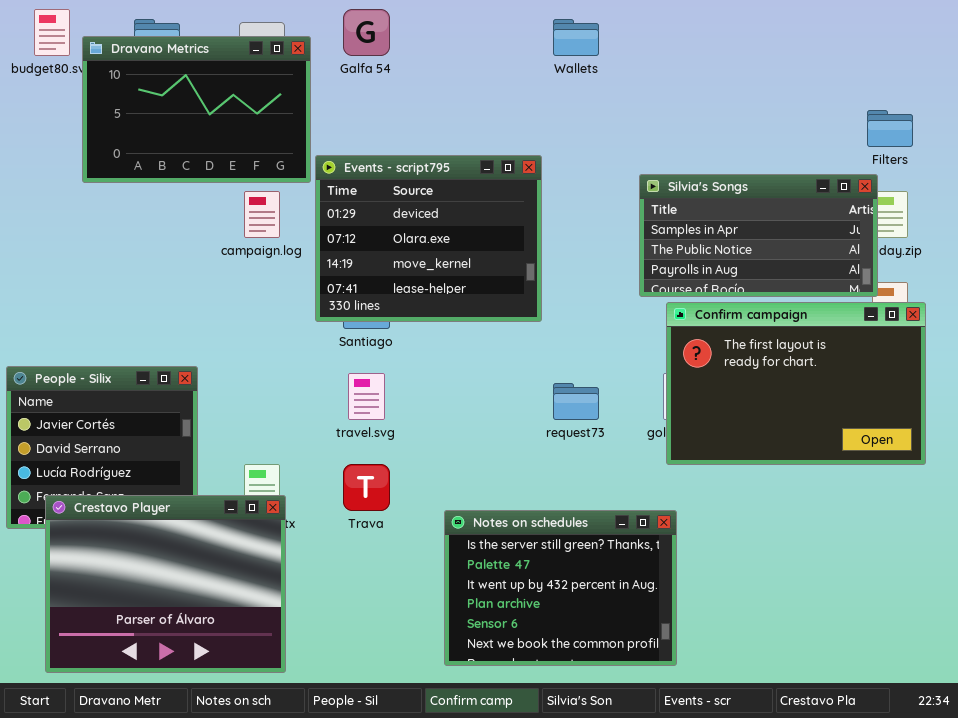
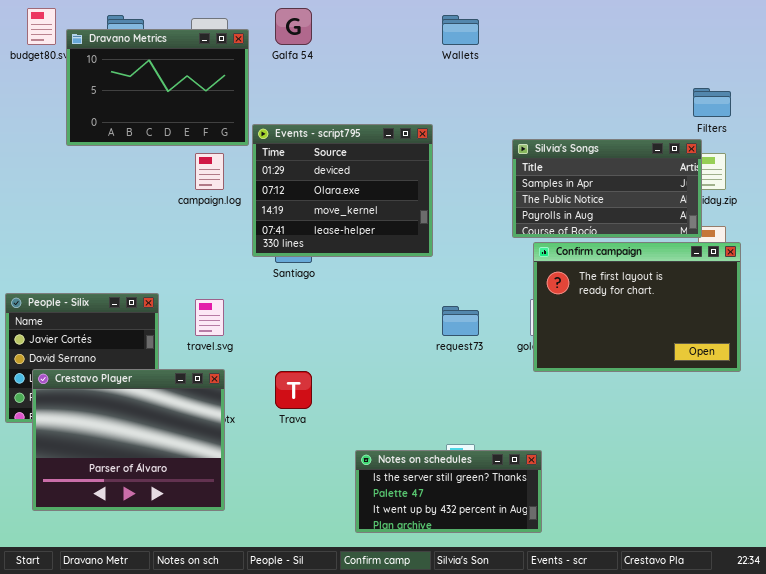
travel.svg: [348,373,385,420] -> [195,299,224,336], moved
Crestavo Player: [45,495,286,673] -> [32,369,225,511], moved
Notes on schedules: [444,510,677,666] -> [355,450,542,533], resized

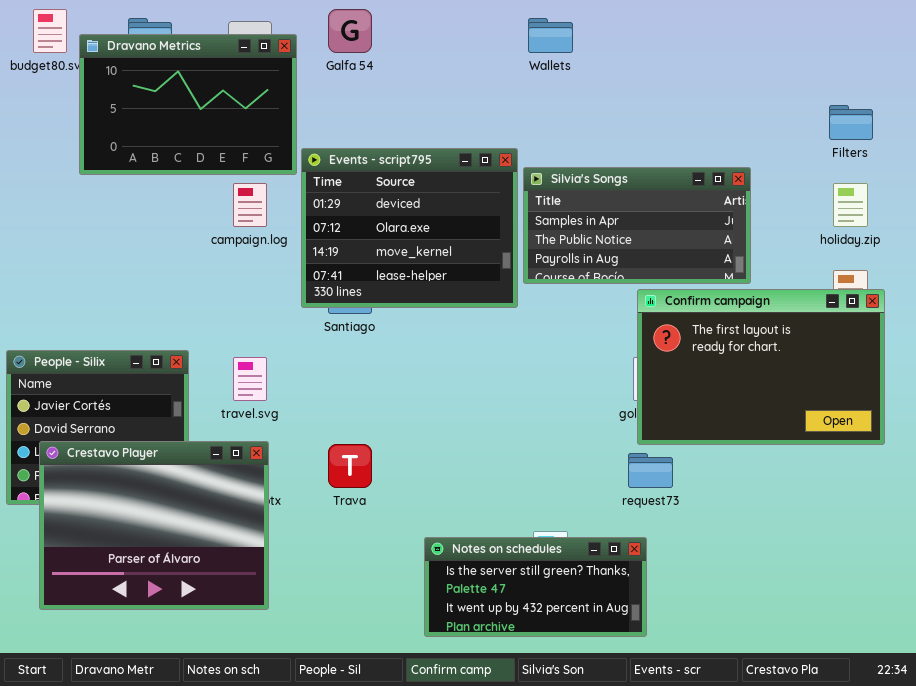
Silvia's Songs: [512,139,702,238] -> [523,167,751,284], moved
request73: [442,306,479,336] -> [628,453,673,488], moved

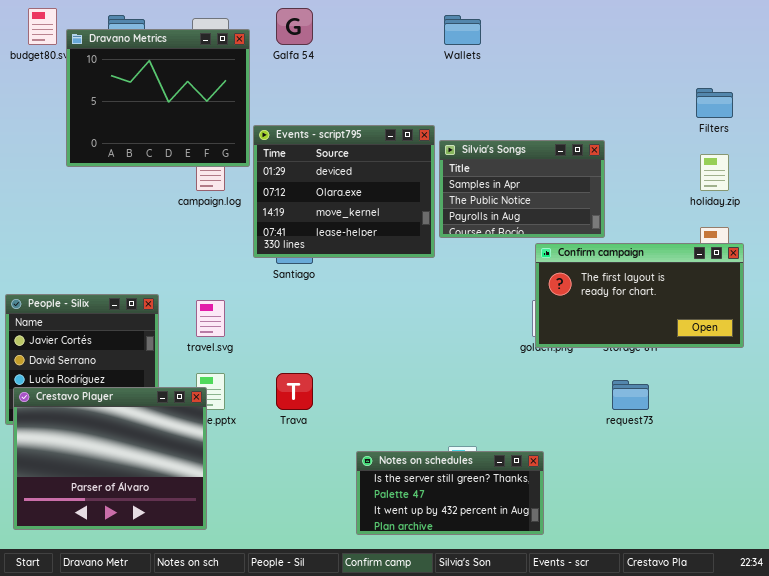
Dravano Metrics: [79,34,297,175] -> [66,29,250,167], resized
Silvia's Songs: [523,167,751,284] -> [439,140,605,238], resized
Confirm campaign: [637,289,885,445] -> [535,243,744,348], resized
Crestavo Player: [39,441,269,610] -> [13,387,207,530], moved
request73: [628,453,673,488] -> [612,380,649,410], moved

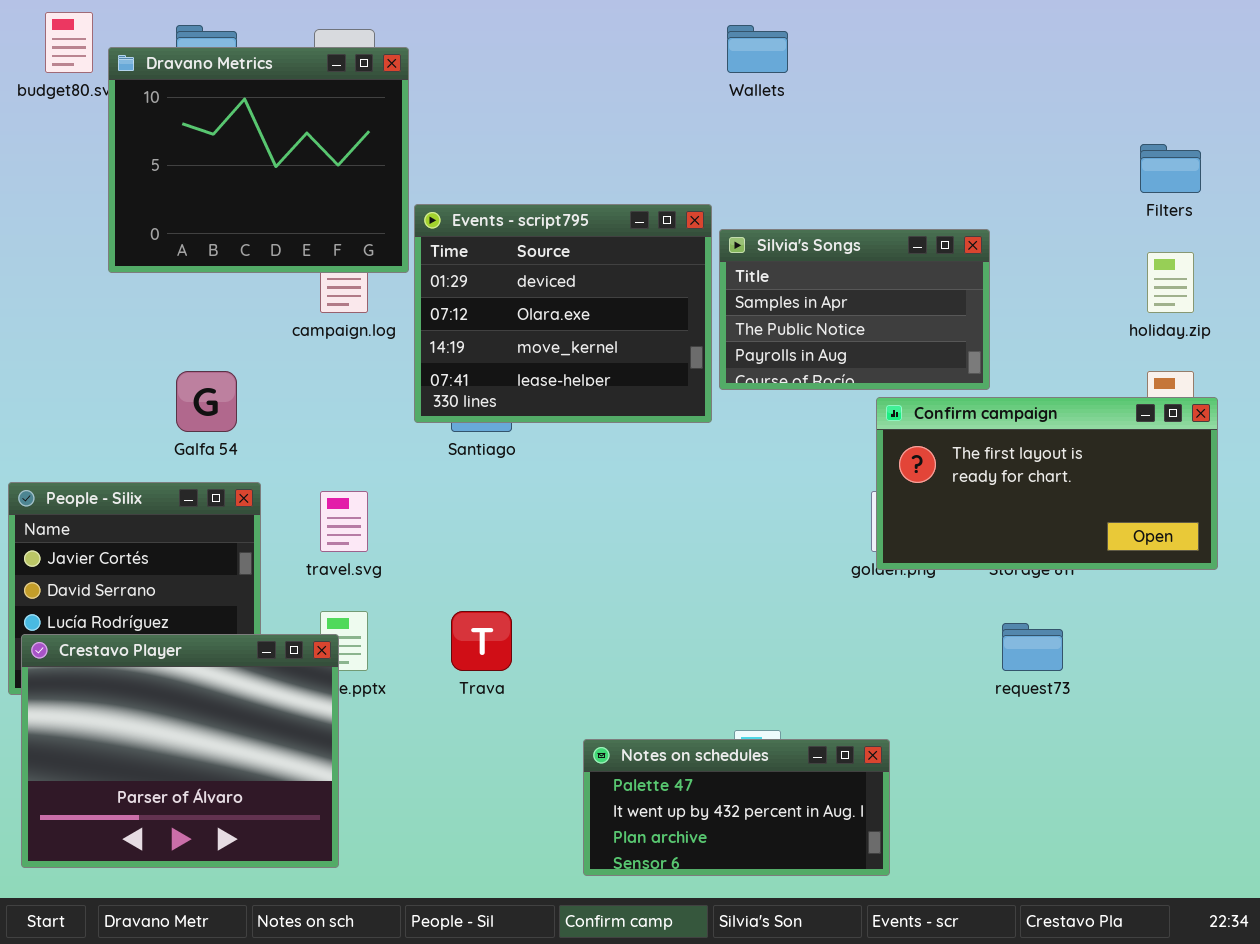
Galfa 54: [276,8,313,45] -> [176,371,237,432], moved
Notes on schedules: [356,451,544,535] -> [583,739,890,876], scrolled down 1 row

